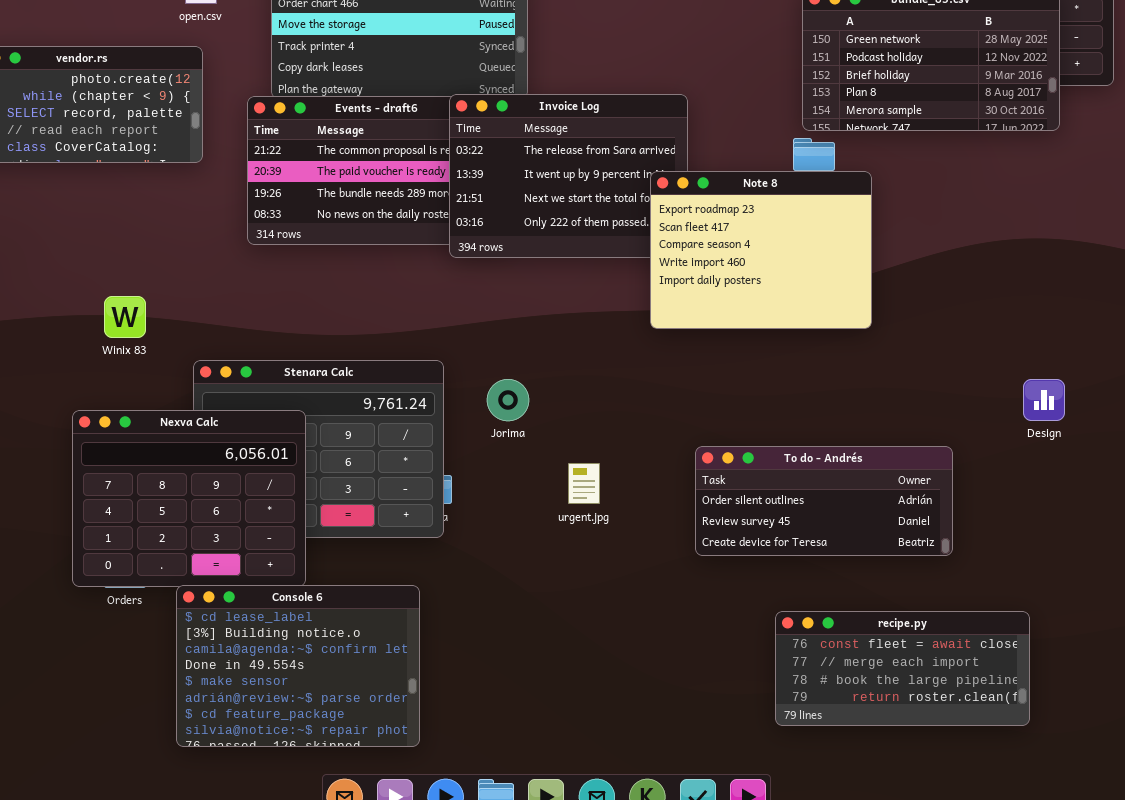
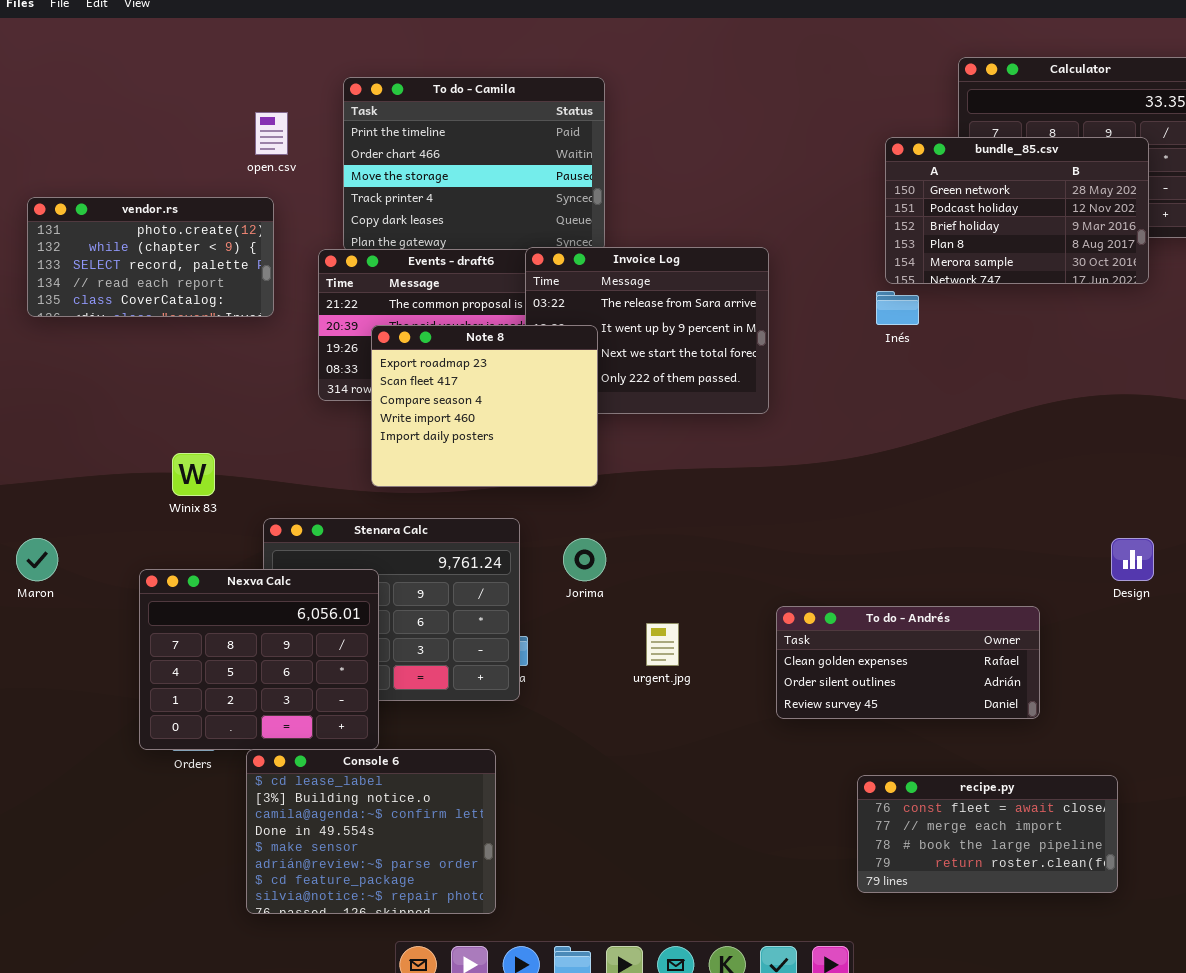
Note 8: [650,171,872,329] -> [371,325,598,487], moved
To do - Andrés: [695,446,953,556] -> [776,606,1040,719], scrolled up 1 row

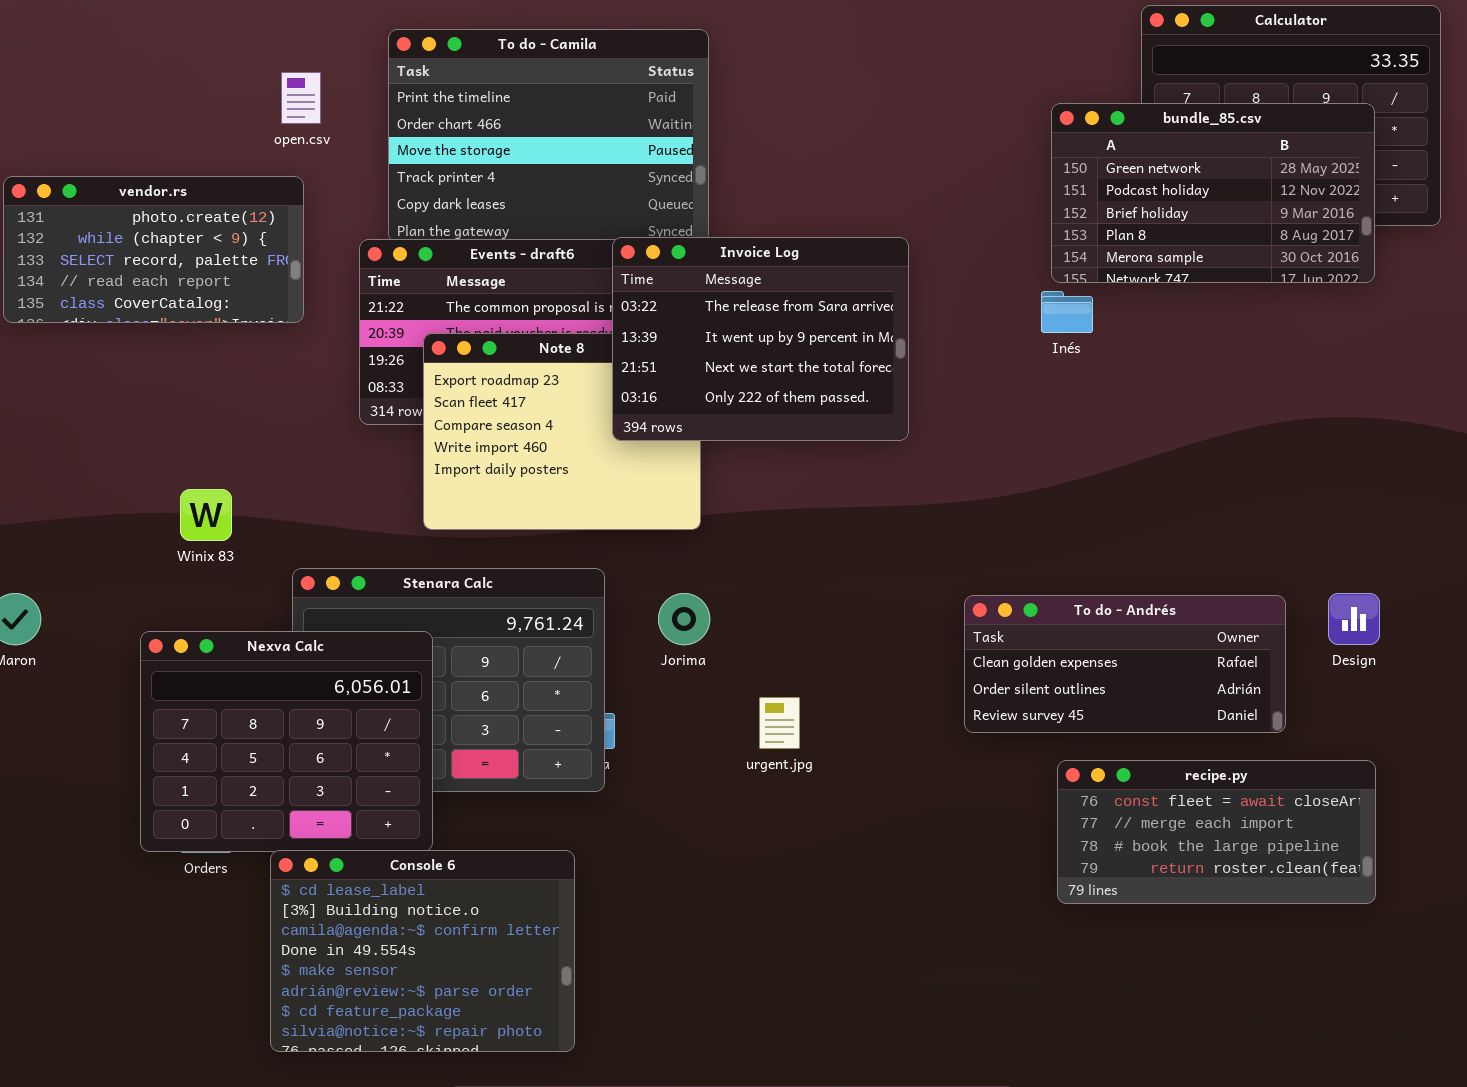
Invoice Log: [525,247,769,414] -> [612,237,909,441], raised
To do - Andrés: [776,606,1040,719] -> [964,595,1286,733], moved
recipe.py: [857,775,1118,893] -> [1057,760,1376,904], moved

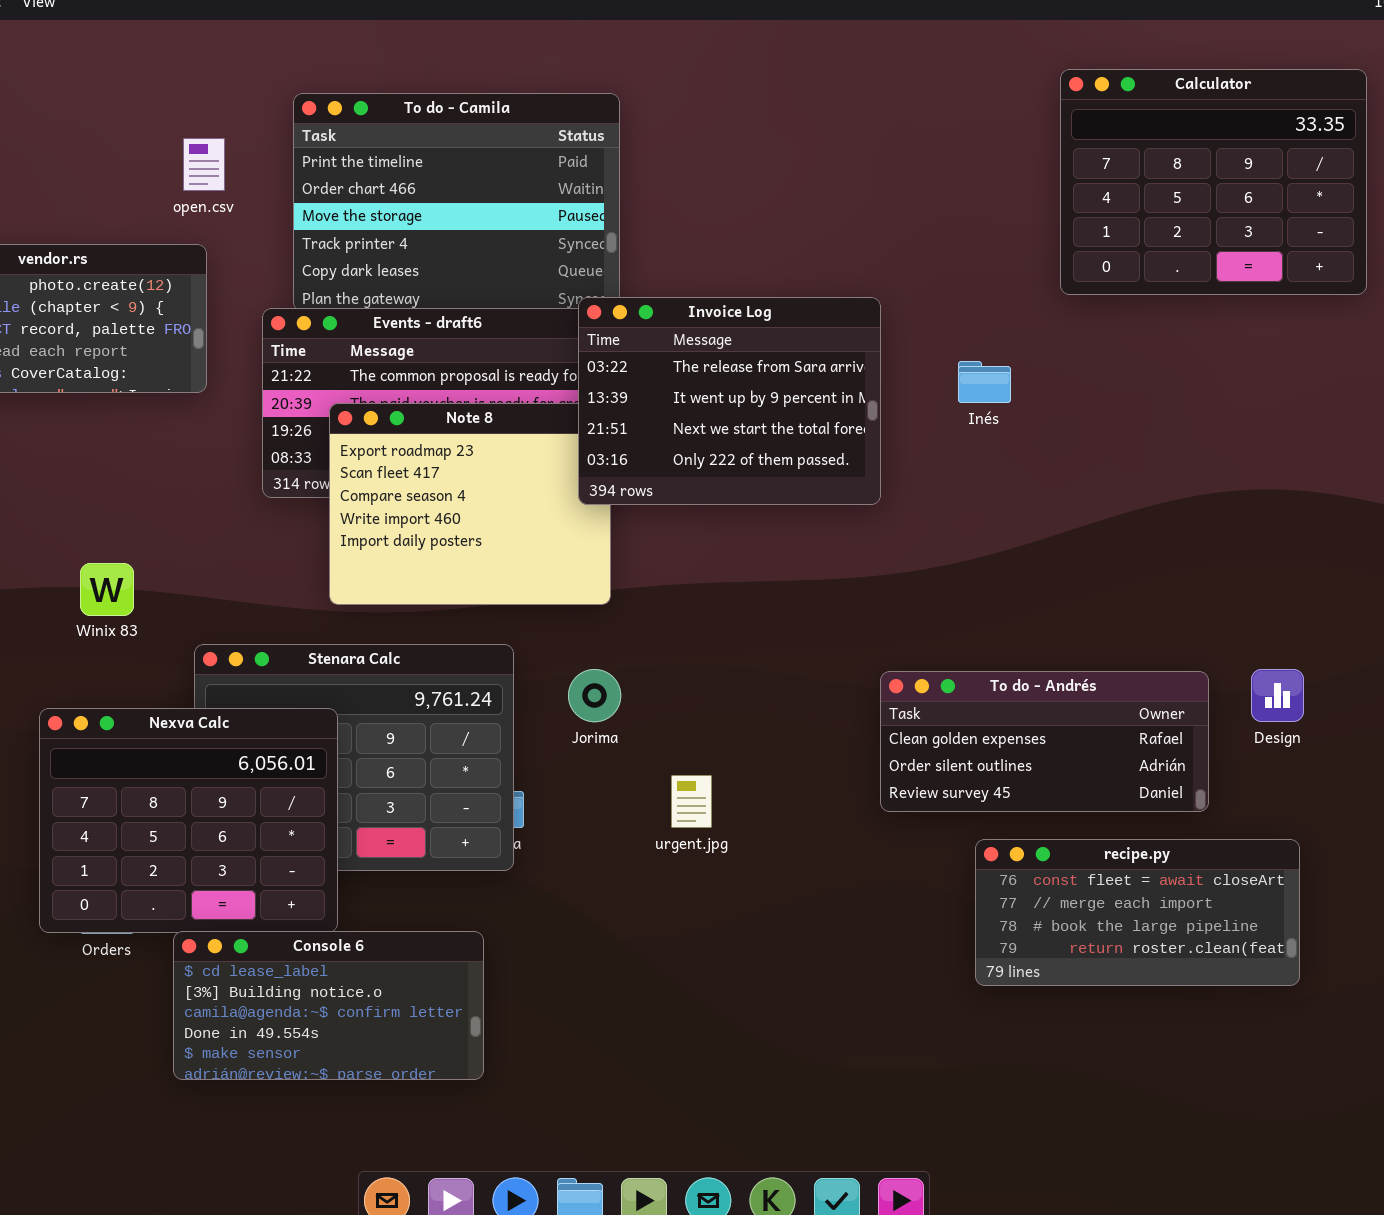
bundle_85.csv: [1051,103,1375,283] -> none, closed
Invoice Log: [612,237,909,441] -> [578,297,881,505], moved
Console 6: [270,850,575,1052] -> [173,931,484,1080], resized

